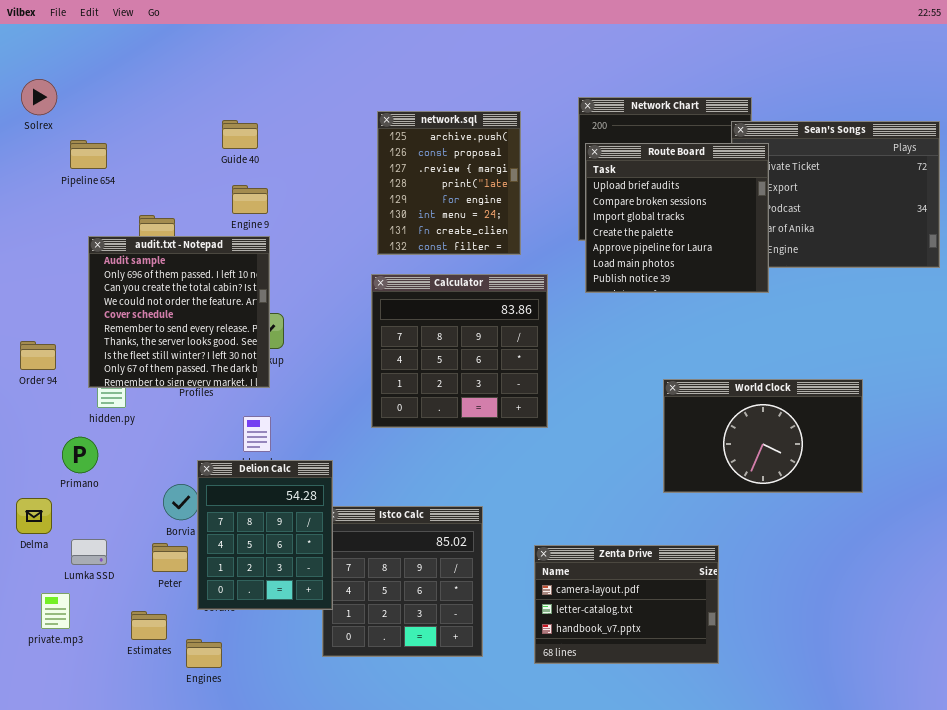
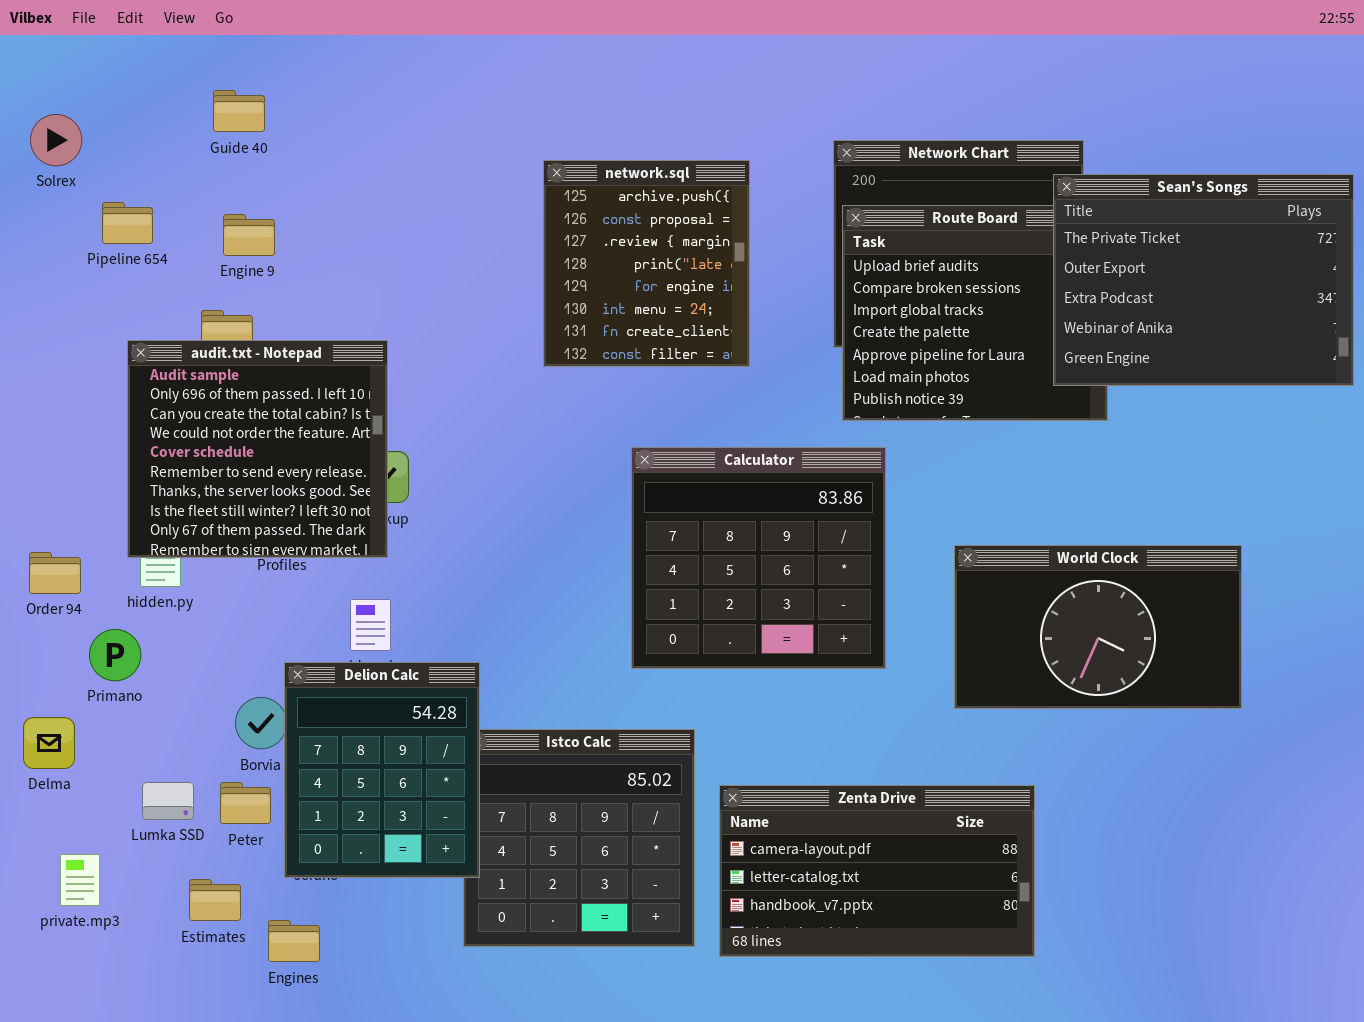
Guide 40: [222,120,258,149] -> [213,90,265,132], moved
Sean's Songs: [731,121,940,268] -> [1053,174,1354,386], raised
Engine 9: [232,185,268,214] -> [223,214,275,256], moved
Calculator: [371,274,548,428] -> [631,447,886,669], moved
Order 94: [20,341,56,370] -> [29,552,81,594], moved
Lumka SSD: [71,539,107,565] -> [142,782,194,820], moved
Zenta Drive: [534,545,719,664] -> [719,785,1035,957], resized

